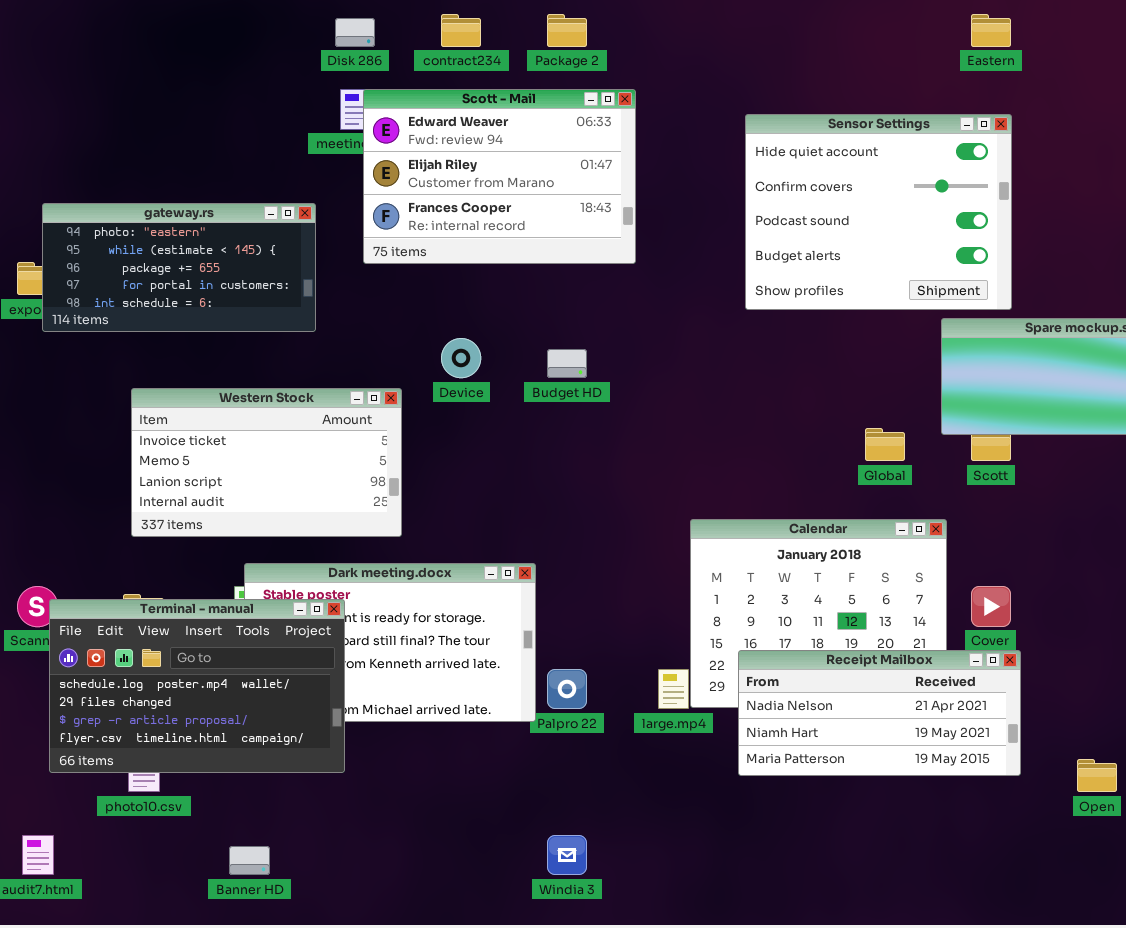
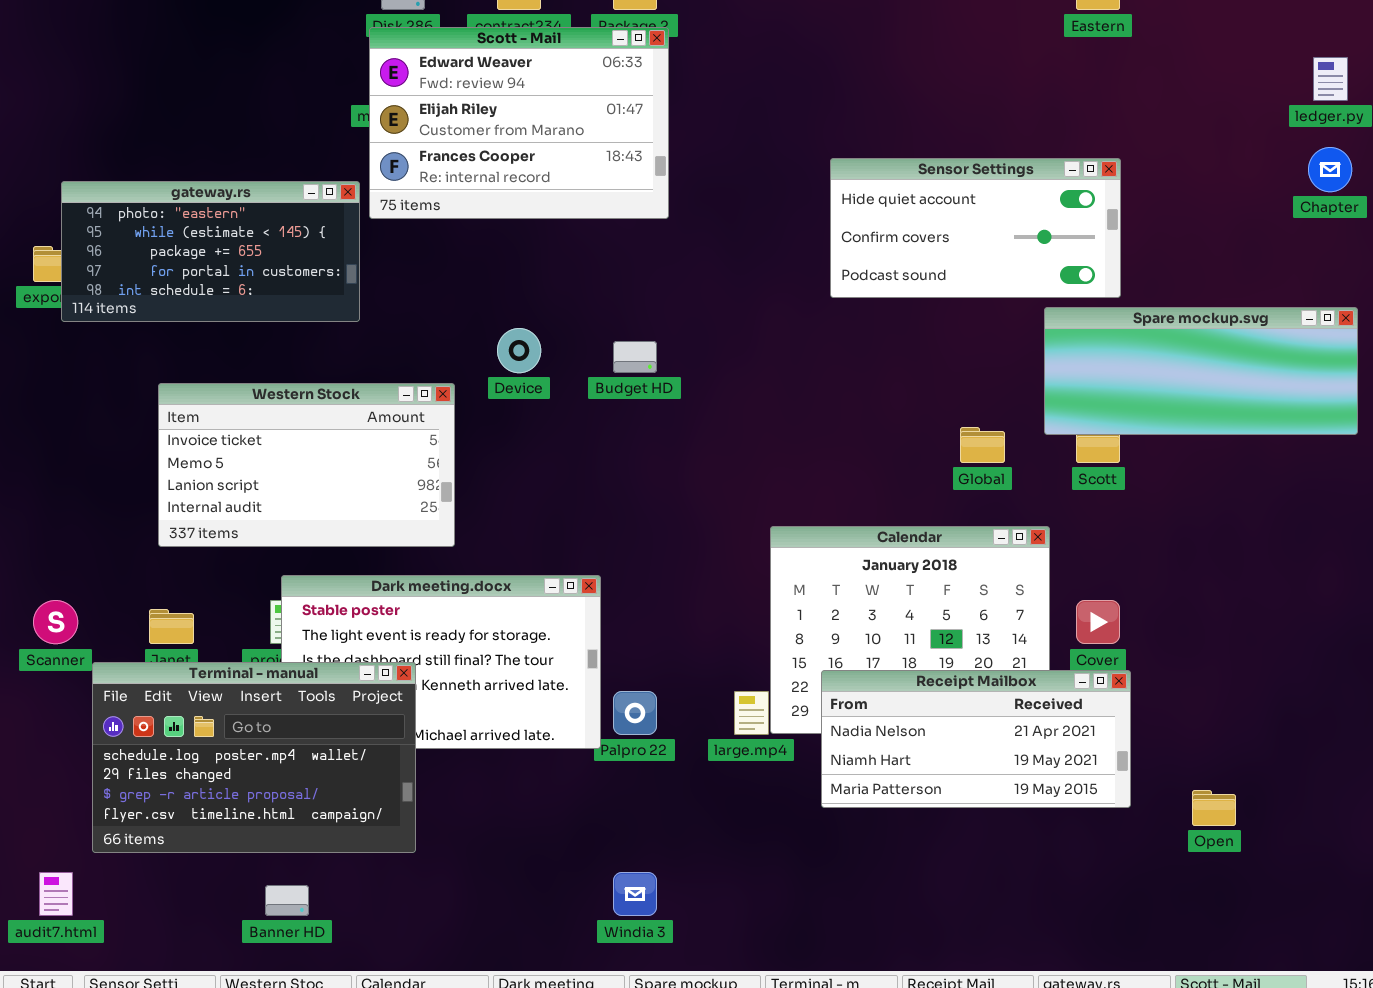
Scott - Mail: [363,89,636,264] -> [369,27,669,219], moved
Sensor Settings: [745,114,1012,310] -> [830,158,1121,298], resized
Terminal - manual: [49,599,345,773] -> [92,662,416,853], moved

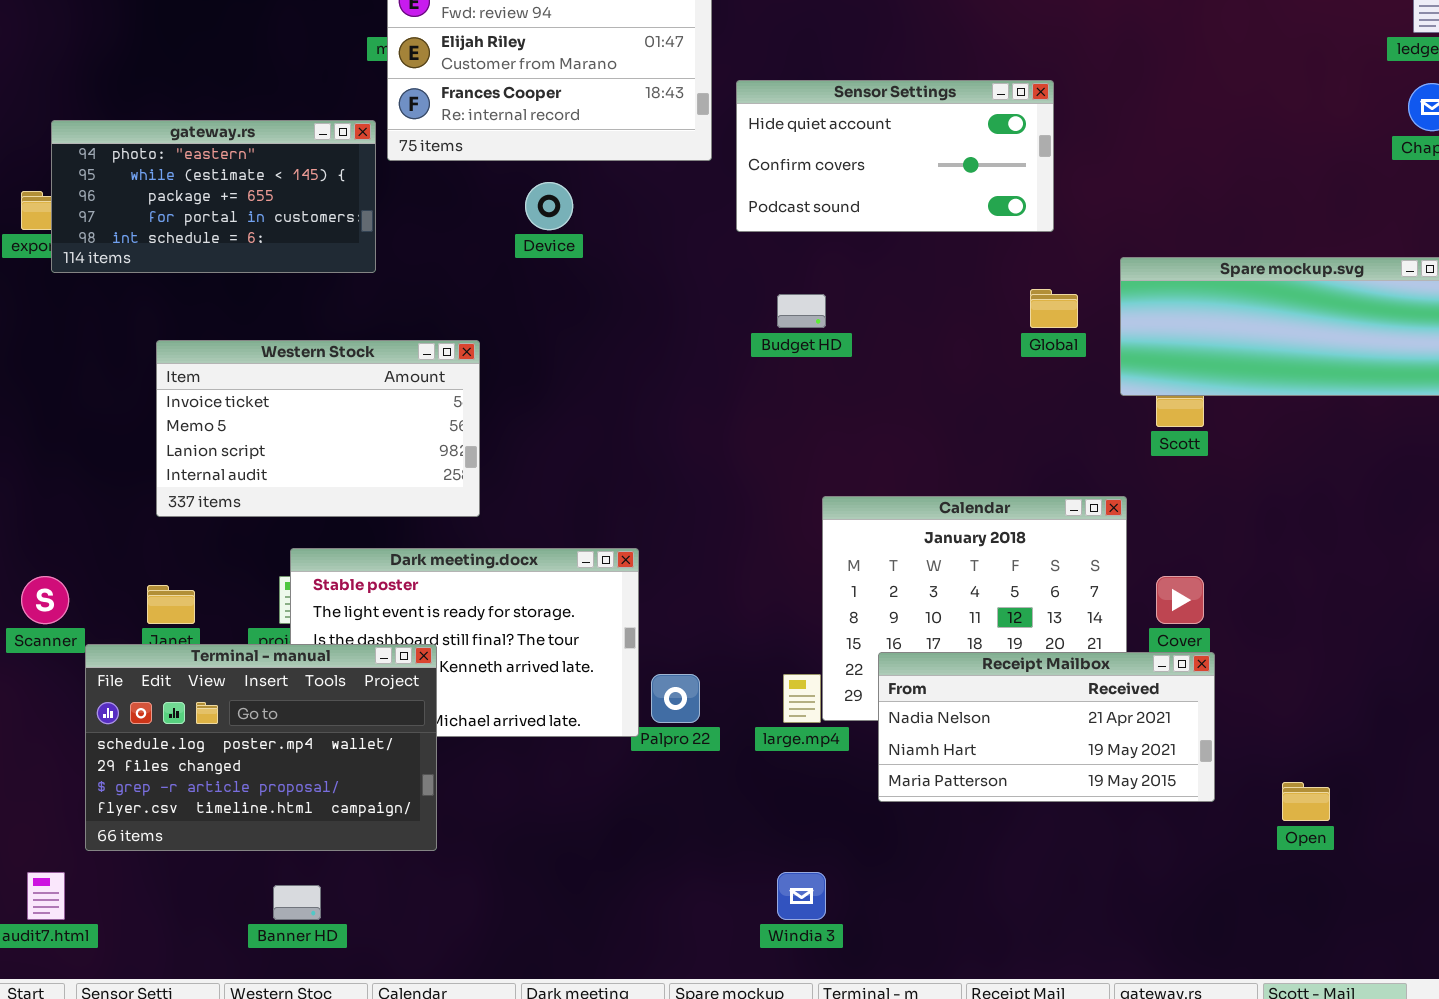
Sensor Settings: [830,158,1121,298] -> [736,80,1054,232], moved
Device: [497,328,541,373] -> [525,182,573,230], moved
Budget HD: [613,341,657,373] -> [777,294,826,328], moved
Global: [960,427,1005,463] -> [1030,289,1078,328], moved
Windia 3: [613,872,657,916] -> [777,872,826,920], moved

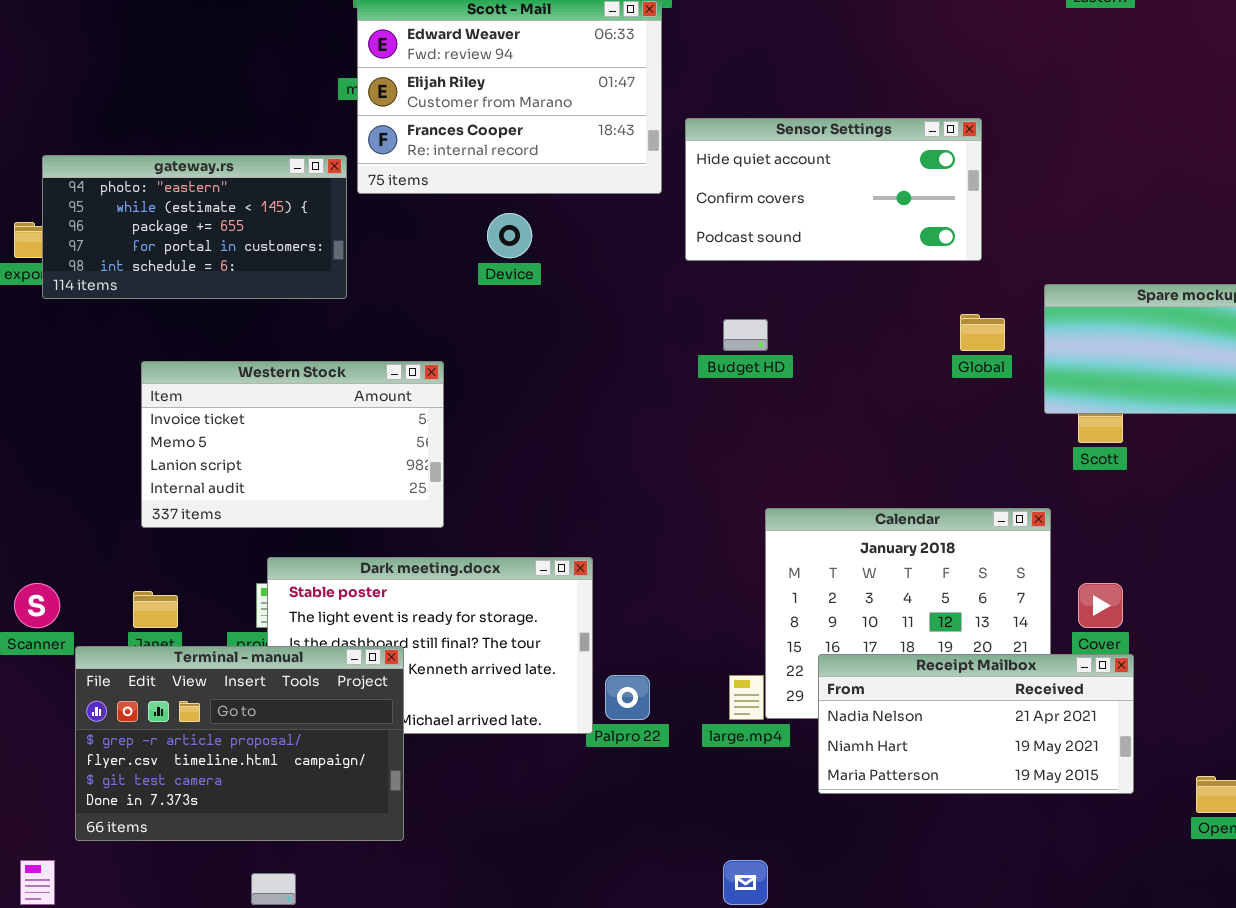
Terminal - manual: [85,644,437,851] -> [75,646,404,841], scrolled down 2 rows

